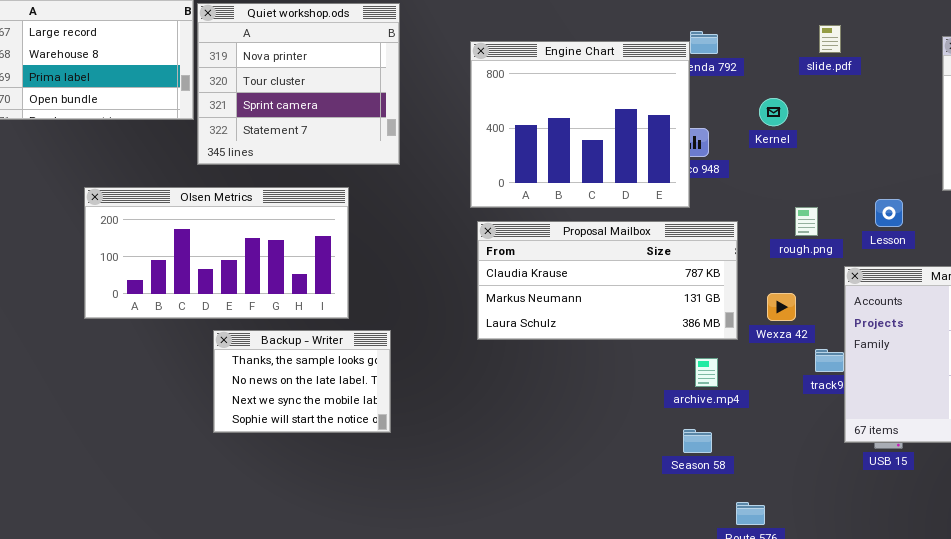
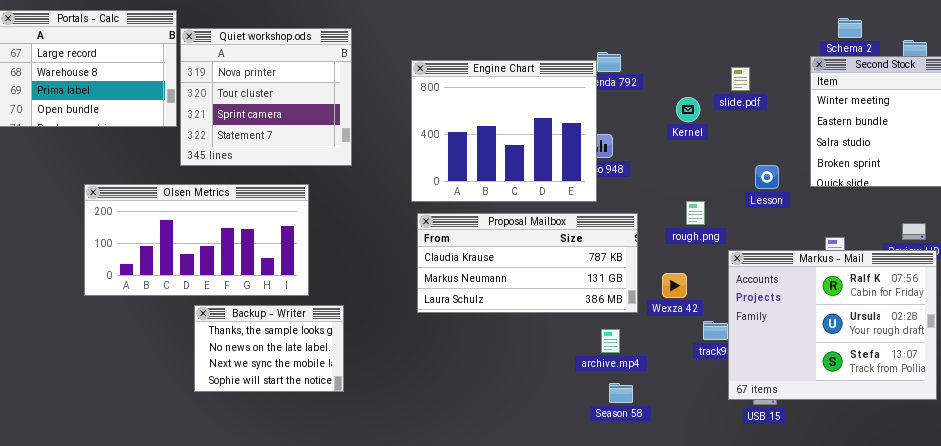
slide.pdf: [819,25,841,53] -> [731,67,750,91], moved
Kernel: [759,98,788,126] -> [676,97,700,122], moved
Lesson: [875,199,903,227] -> [755,165,779,189], moved
Season 58: [683,429,712,453] -> [609,383,633,403], moved

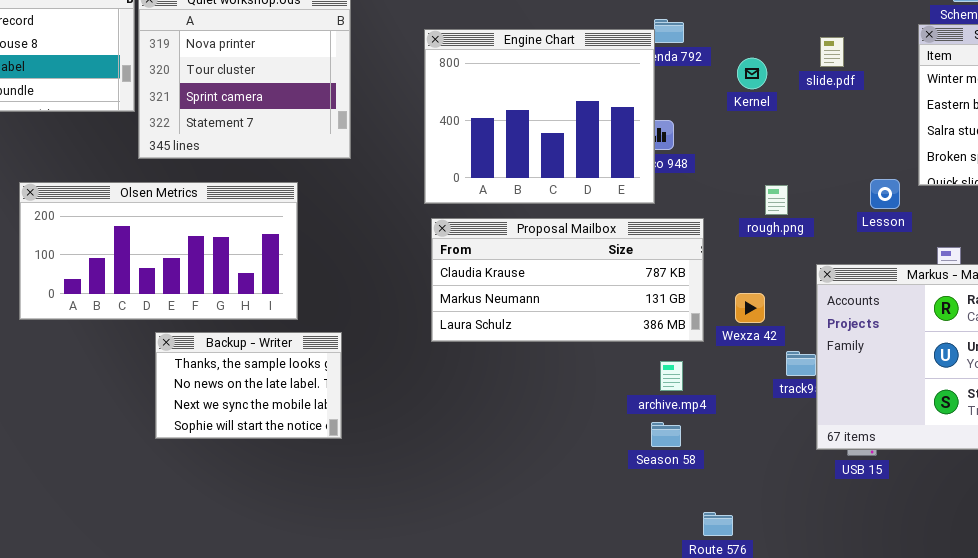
Kernel: [676,97,700,122] -> [737,58,767,89], moved
Lesson: [755,165,779,189] -> [870,179,900,209], moved
rough.png: [686,201,705,225] -> [765,185,788,215], moved
Season 58: [609,383,633,403] -> [651,422,681,447], moved

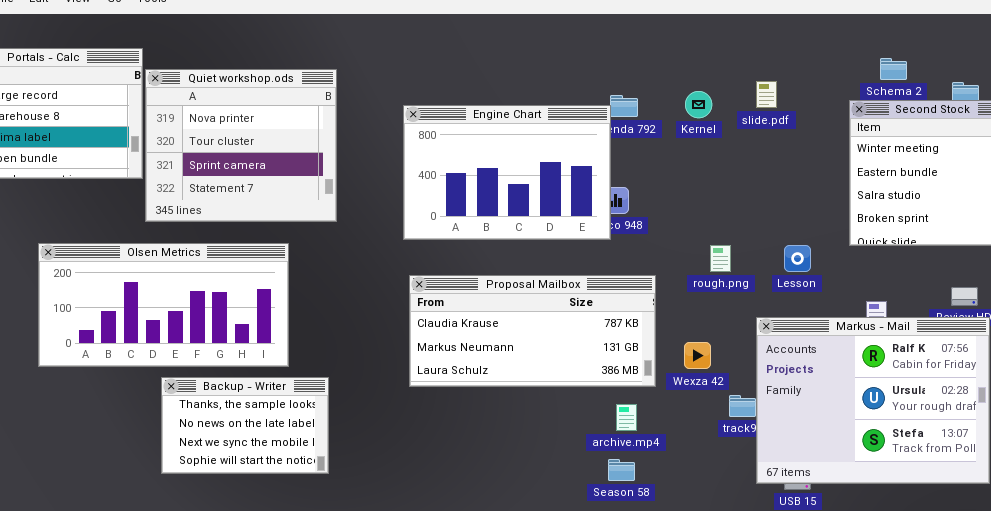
Engine Chart: [424,29,655,204] -> [403,105,611,240], resized
slide.pdf: [820,37,844,67] -> [756,81,777,108], moved
Kernel: [737,58,767,89] -> [685,91,712,118], moved
Lesson: [870,179,900,209] -> [784,245,811,272], moved

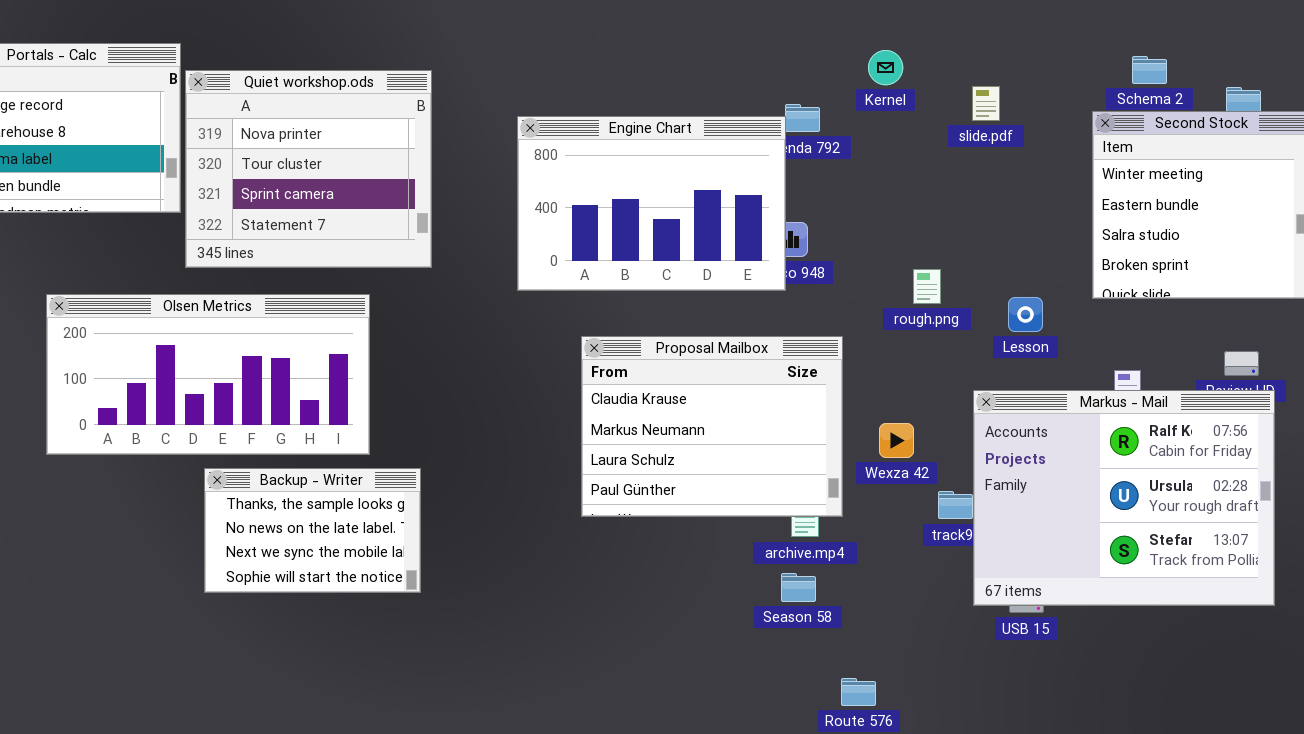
Kernel: [685,91,712,118] -> [868,50,903,85], moved
rough.png: [710,245,731,272] -> [913,269,941,304], moved
Proposal Mailbox: [409,275,656,387] -> [581,336,843,517], resized

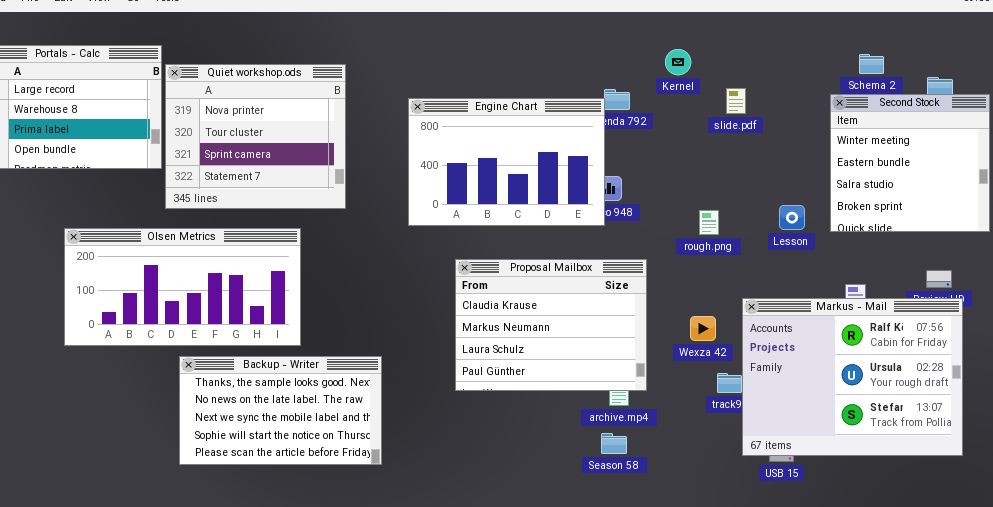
slide.pdf: [972,86,1000,121] -> [726,88,746,114], moved
Lesson: [1008,297,1043,332] -> [779,205,805,230], moved
Wexza 42: [879,423,914,458] -> [690,316,716,341], moved
Backup - Writer: [204,468,421,593] -> [179,356,382,465], resized

